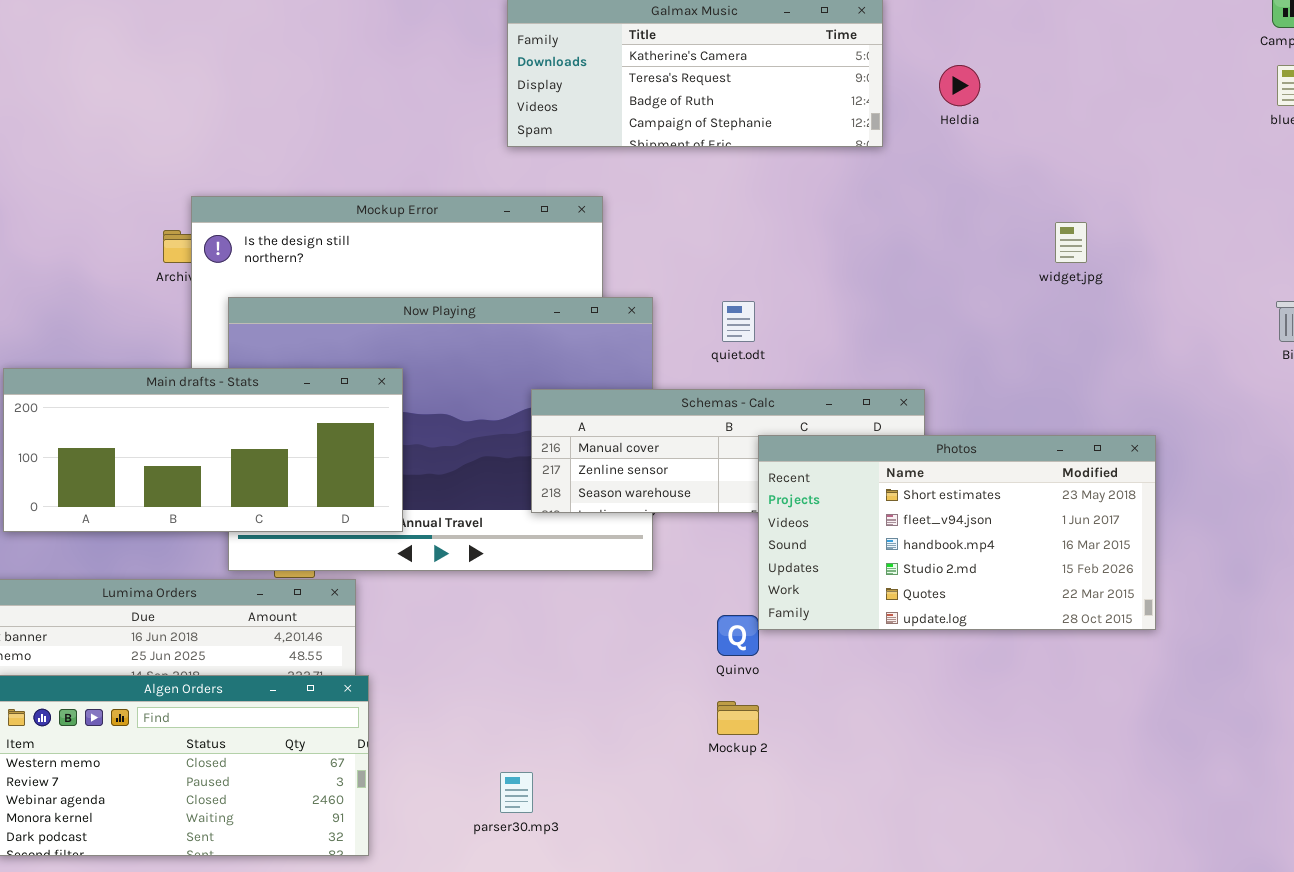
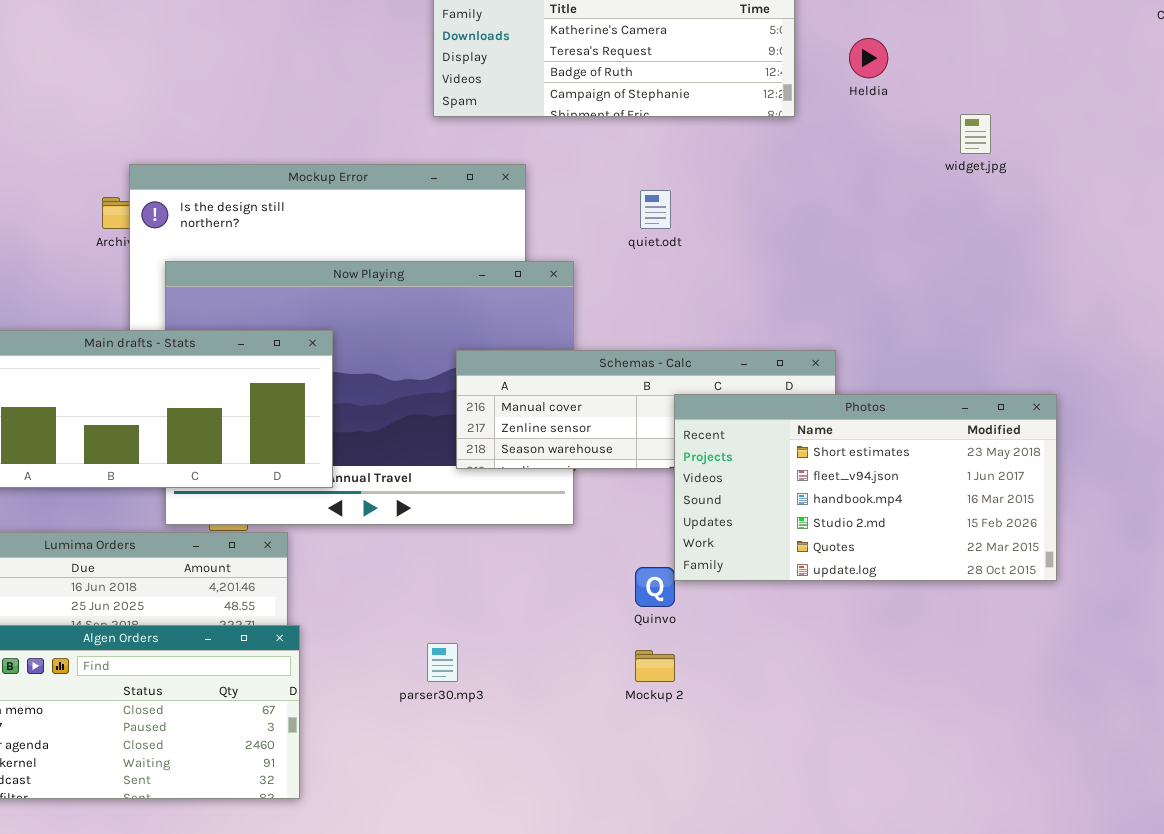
widget.jpg: [1055,222,1087,263] -> [960,114,991,154], moved
quiet.odt: [722,301,755,342] -> [640,190,671,229], moved
parser30.mp3: [500,772,533,813] -> [427,643,458,682], moved

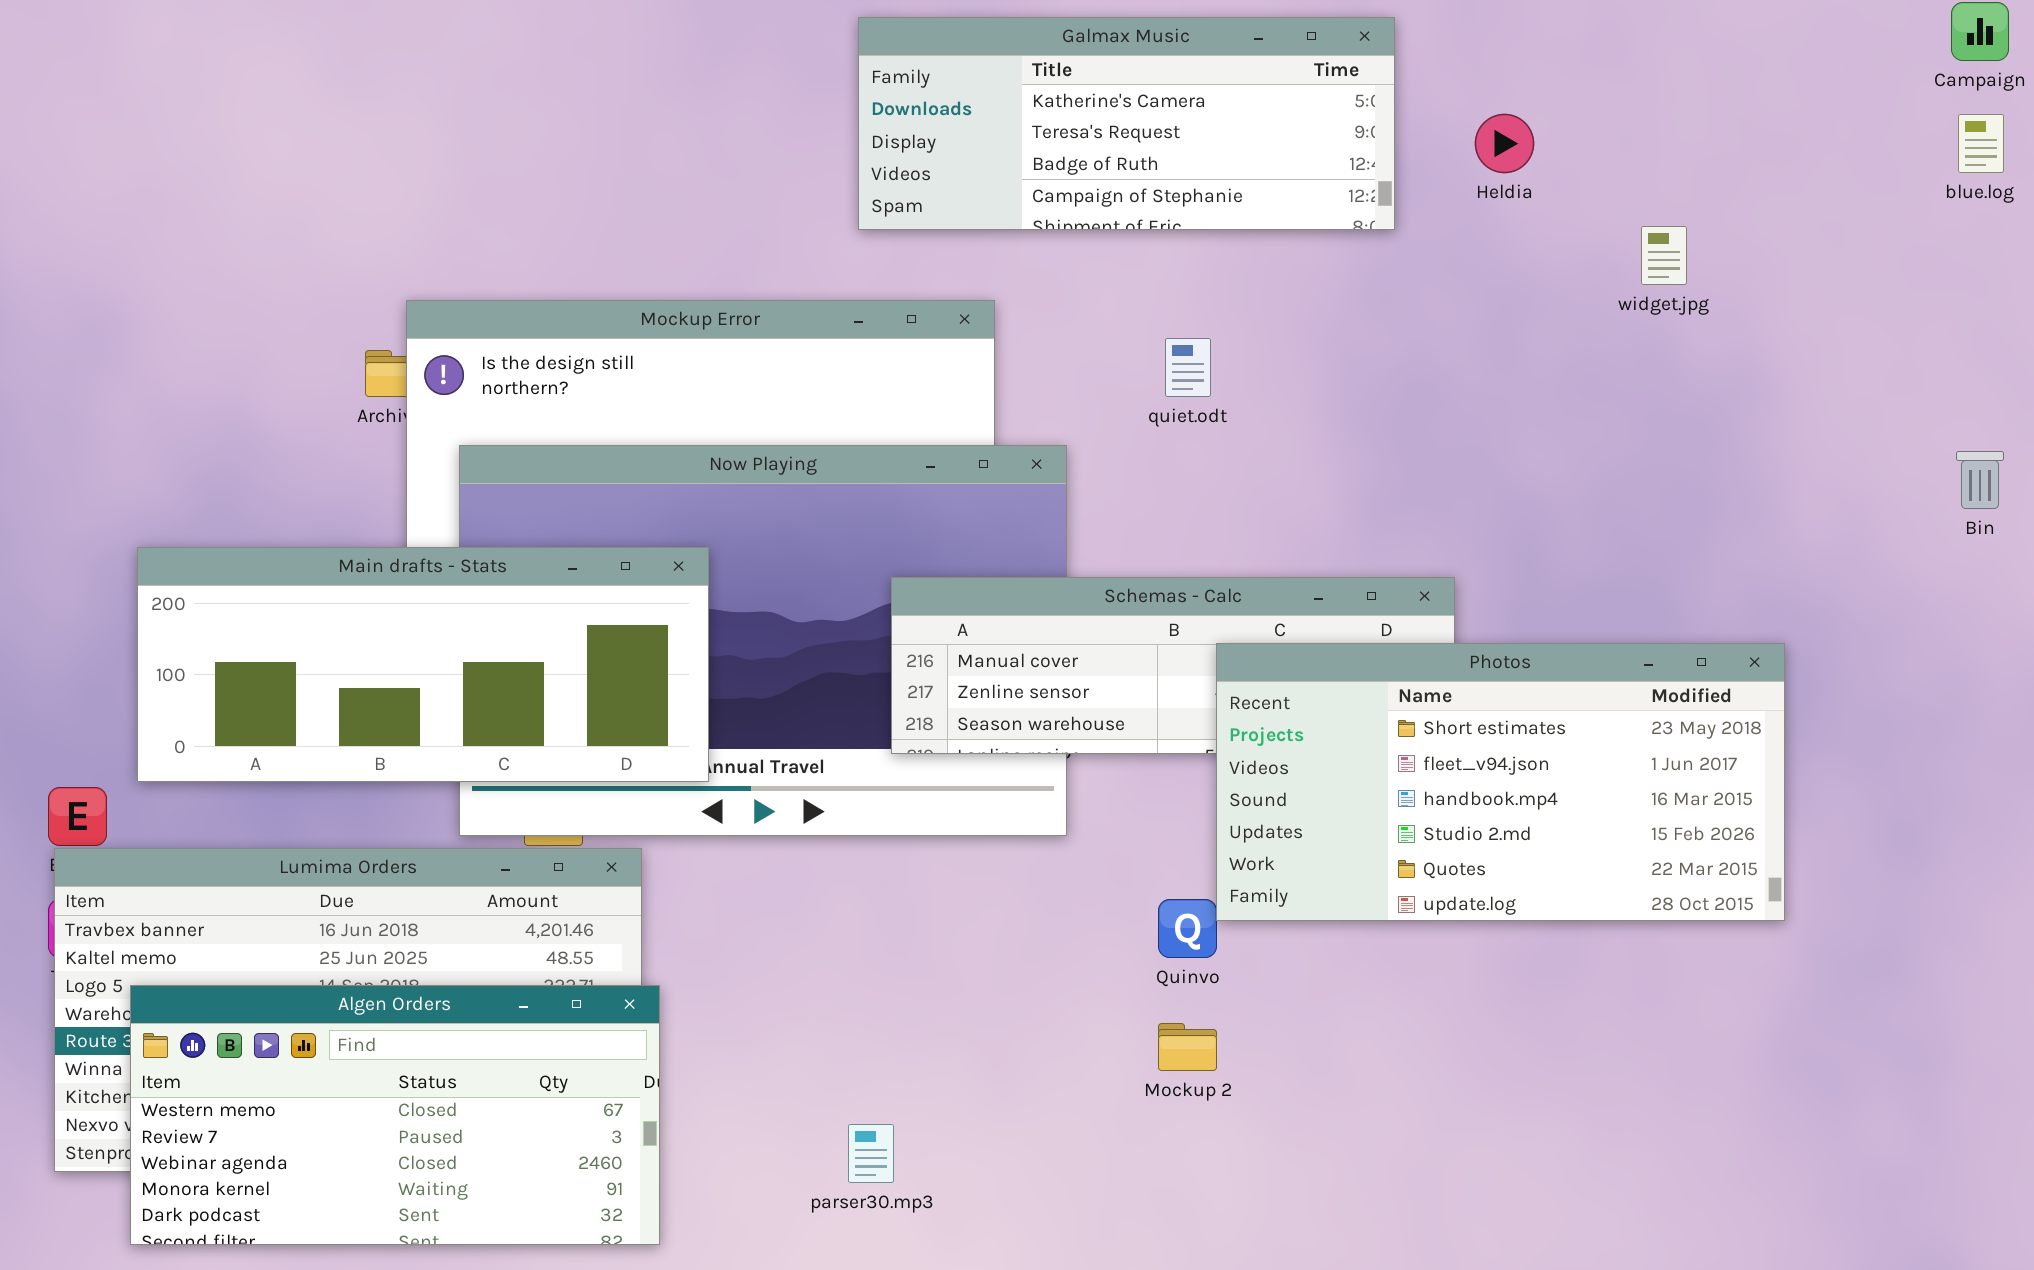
parser30.mp3: [427,643,458,682] -> [848,1124,894,1183], moved

